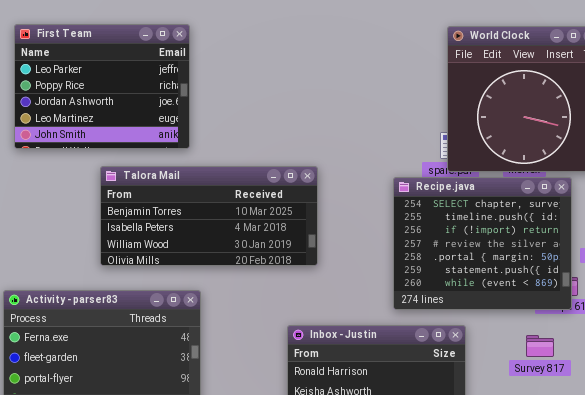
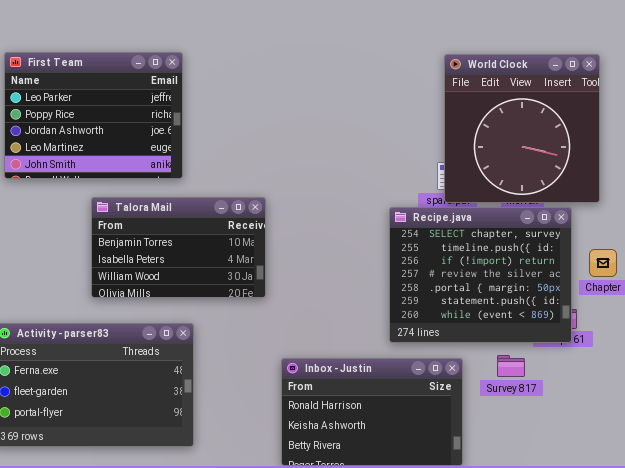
Talora Mail: [100,166,318,266] -> [91,197,266,298], resized
Survey 817: [526,335,554,357] -> [497,355,525,377], moved

